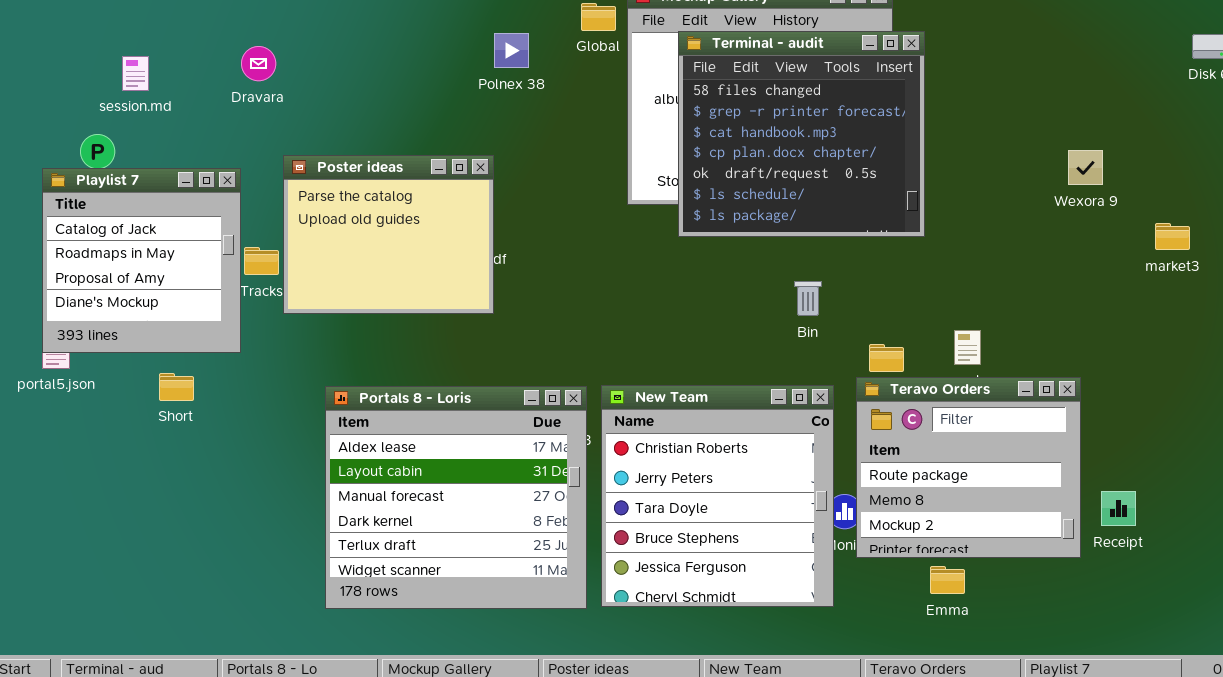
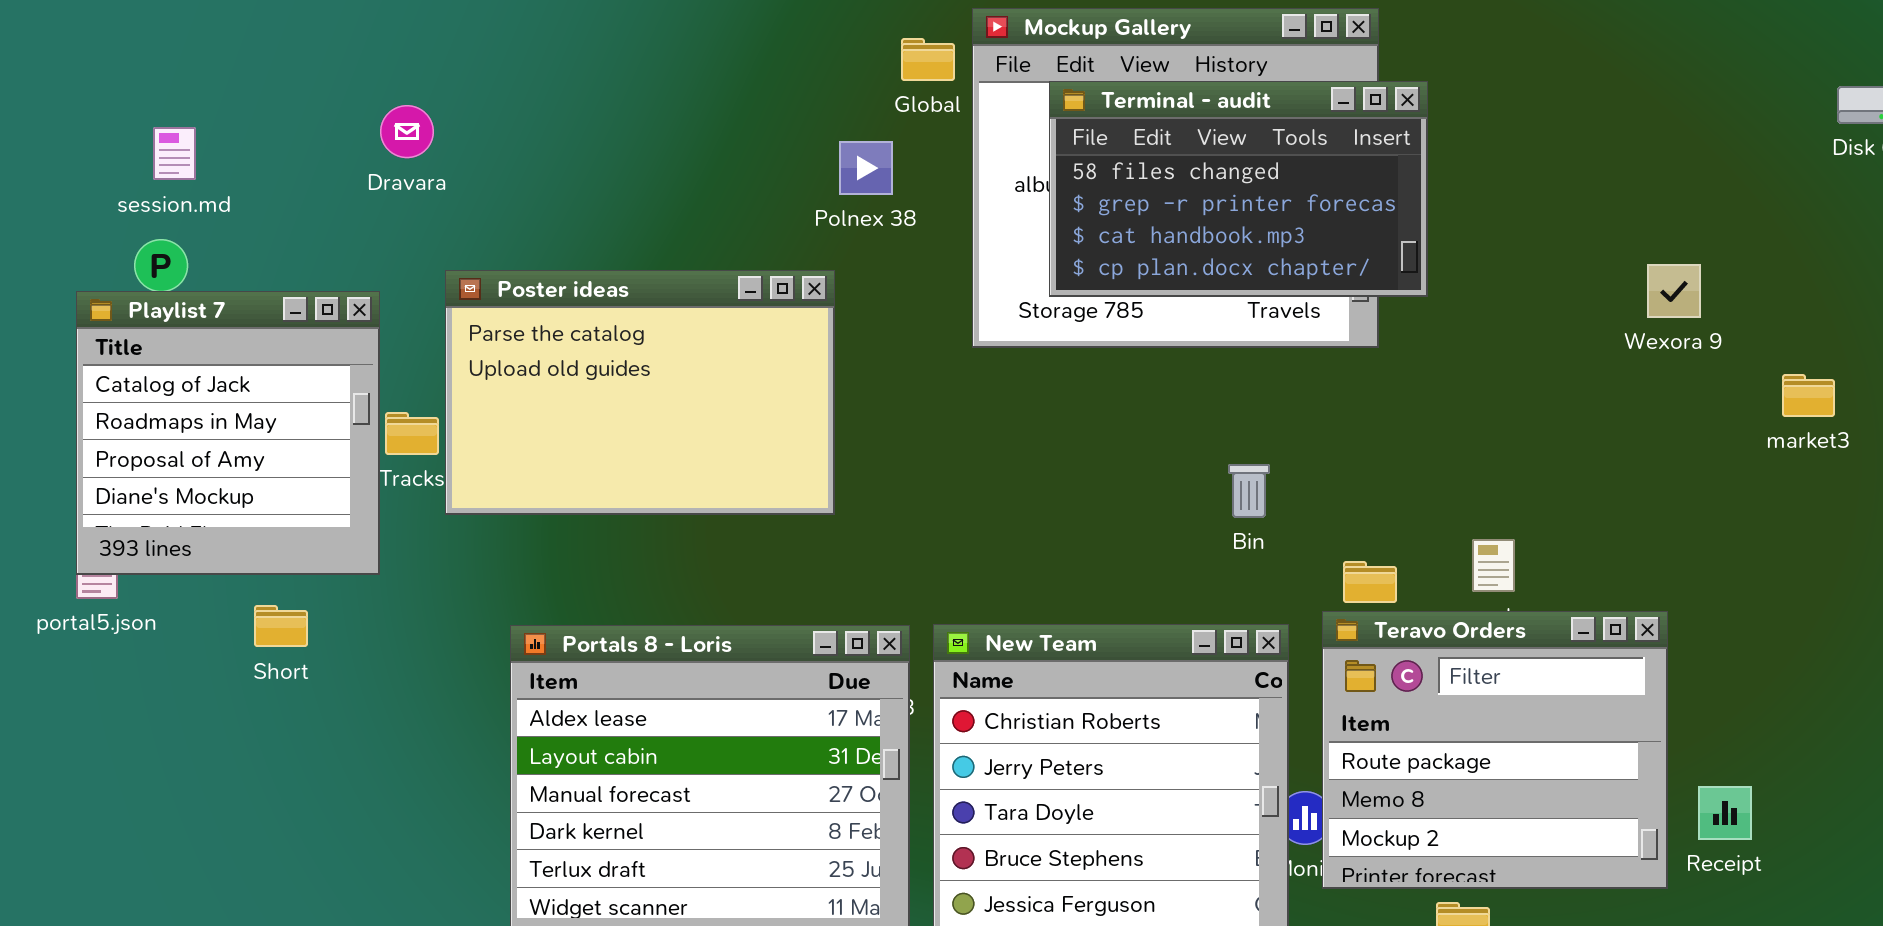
Terminal - audit: [678,31,925,237] -> [1049,81,1428,297], resized
Polnex 38: [494,33,529,68] -> [839,141,893,195], moved
session.md: [122,56,149,91] -> [153,127,196,180], moved
Poster ideas: [283,155,494,314] -> [445,270,835,515], resized

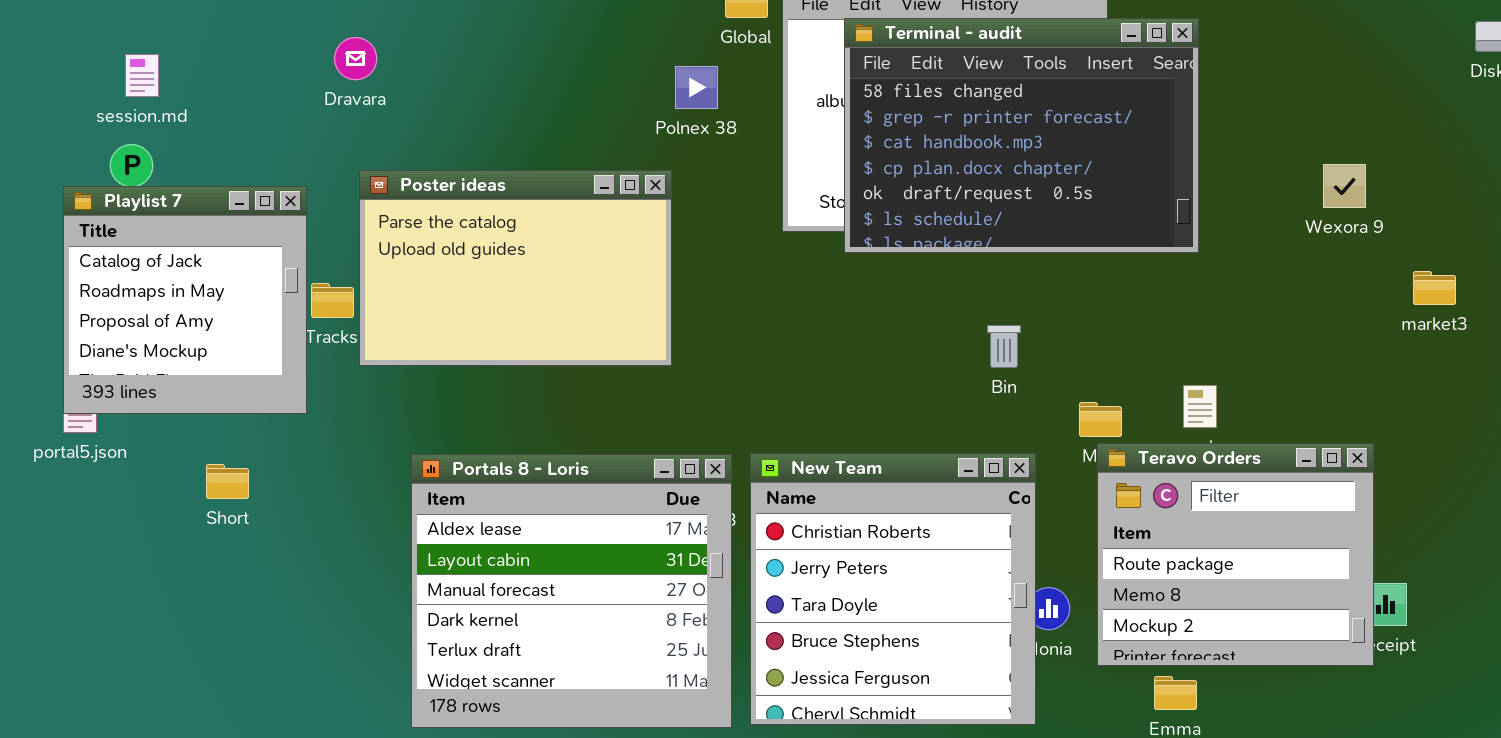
Terminal - audit: [1049,81,1428,297] -> [844,18,1199,253], resized
Dravara: [380,105,434,158] -> [334,37,377,80], moved
market3: [1782,374,1835,417] -> [1413,271,1456,305], moved
Short: [254,605,308,647] -> [206,464,249,499], moved
Teravo Orders: [1322,611,1668,889] -> [1097,443,1374,666], moved

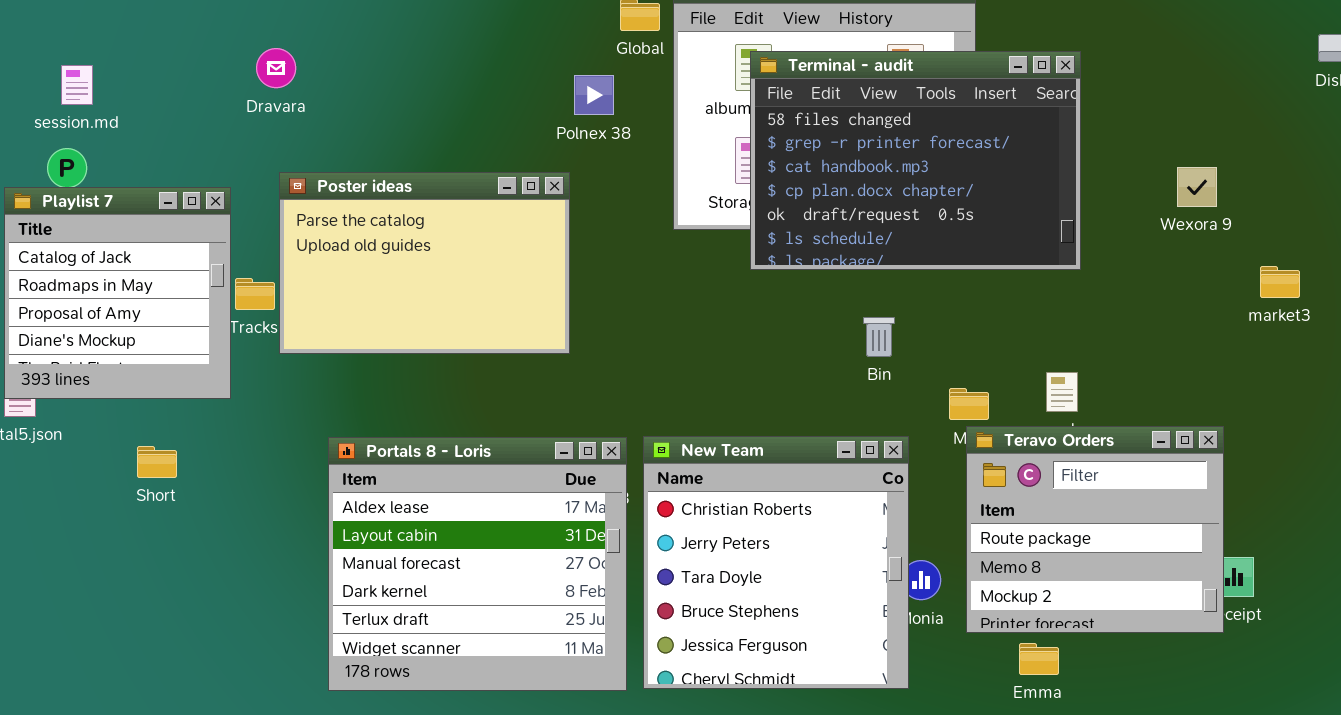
Terminal - audit: [844,18,1199,253] -> [750,51,1081,270], moved

